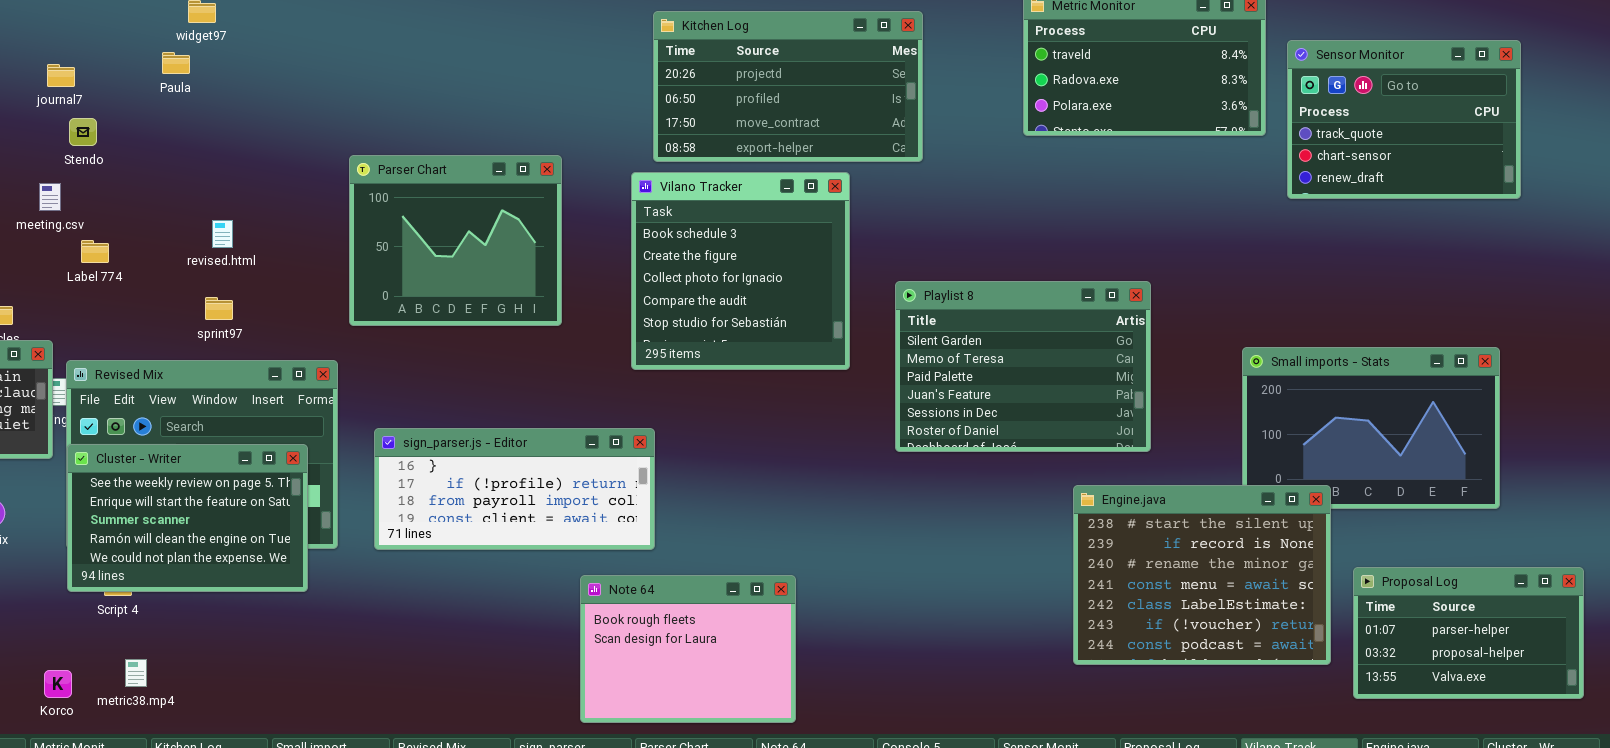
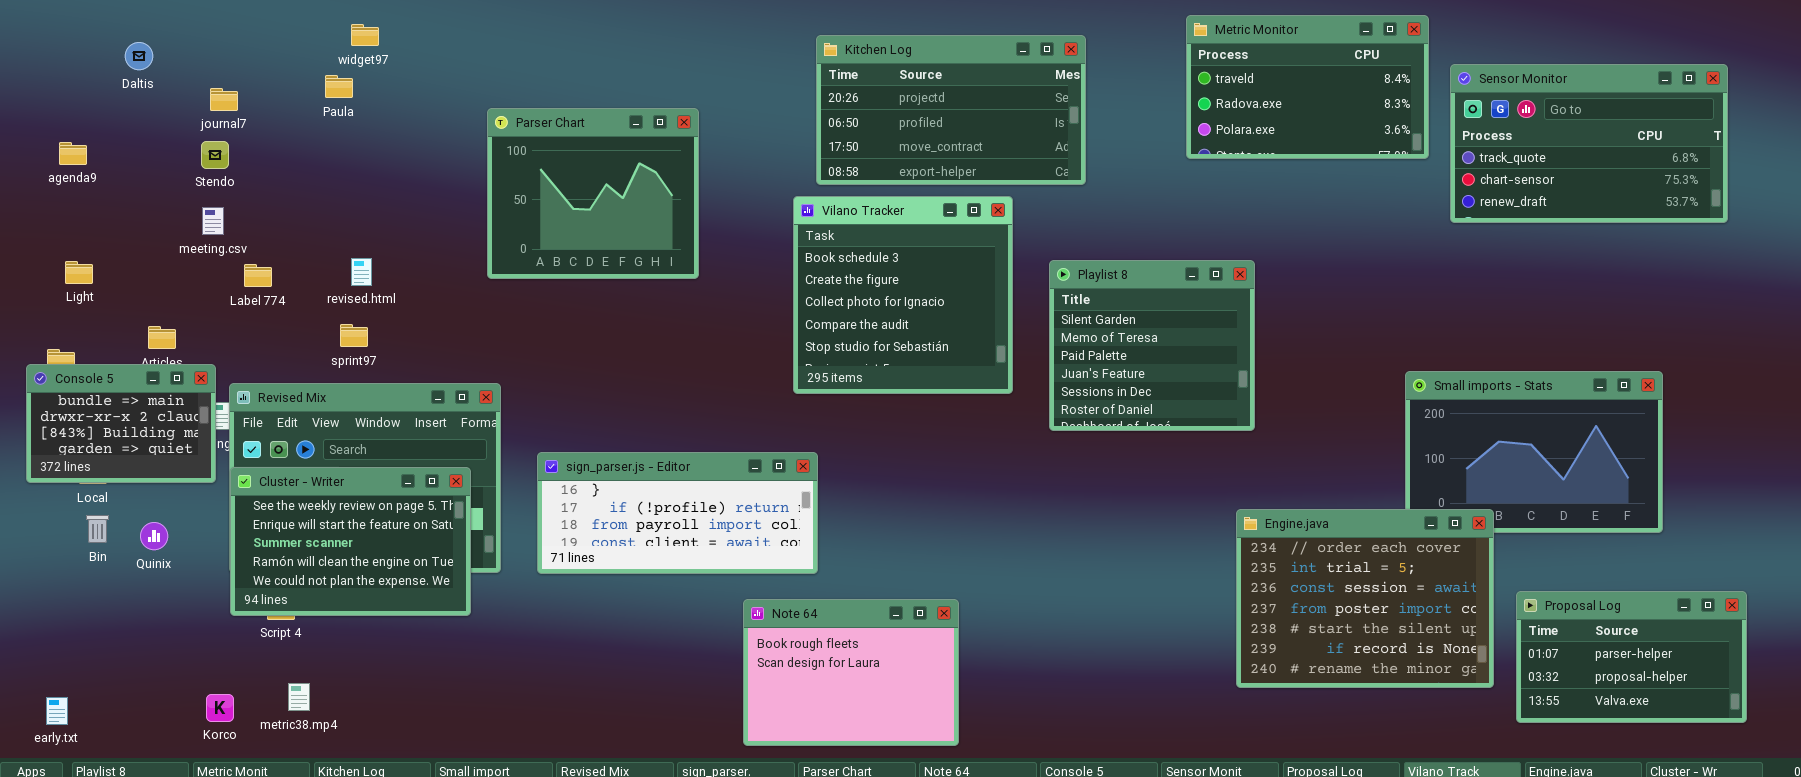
Sensor Monitor: [1287,40,1521,199] -> [1450,64,1728,223], resized
Stendo: [69,118,97,146] -> [201,141,229,169], moved
Parser Chart: [349,155,562,326] -> [487,108,699,279], moved
revised.html: [212,220,233,248] -> [351,258,372,286], moved
Playlist 8: [895,281,1151,452] -> [1049,260,1255,431], moved, resized
sprint97: [205,297,233,320] -> [340,324,368,347], moved
Engine.java: [1073,485,1331,665] -> [1236,509,1494,688], scrolled up 4 rows

